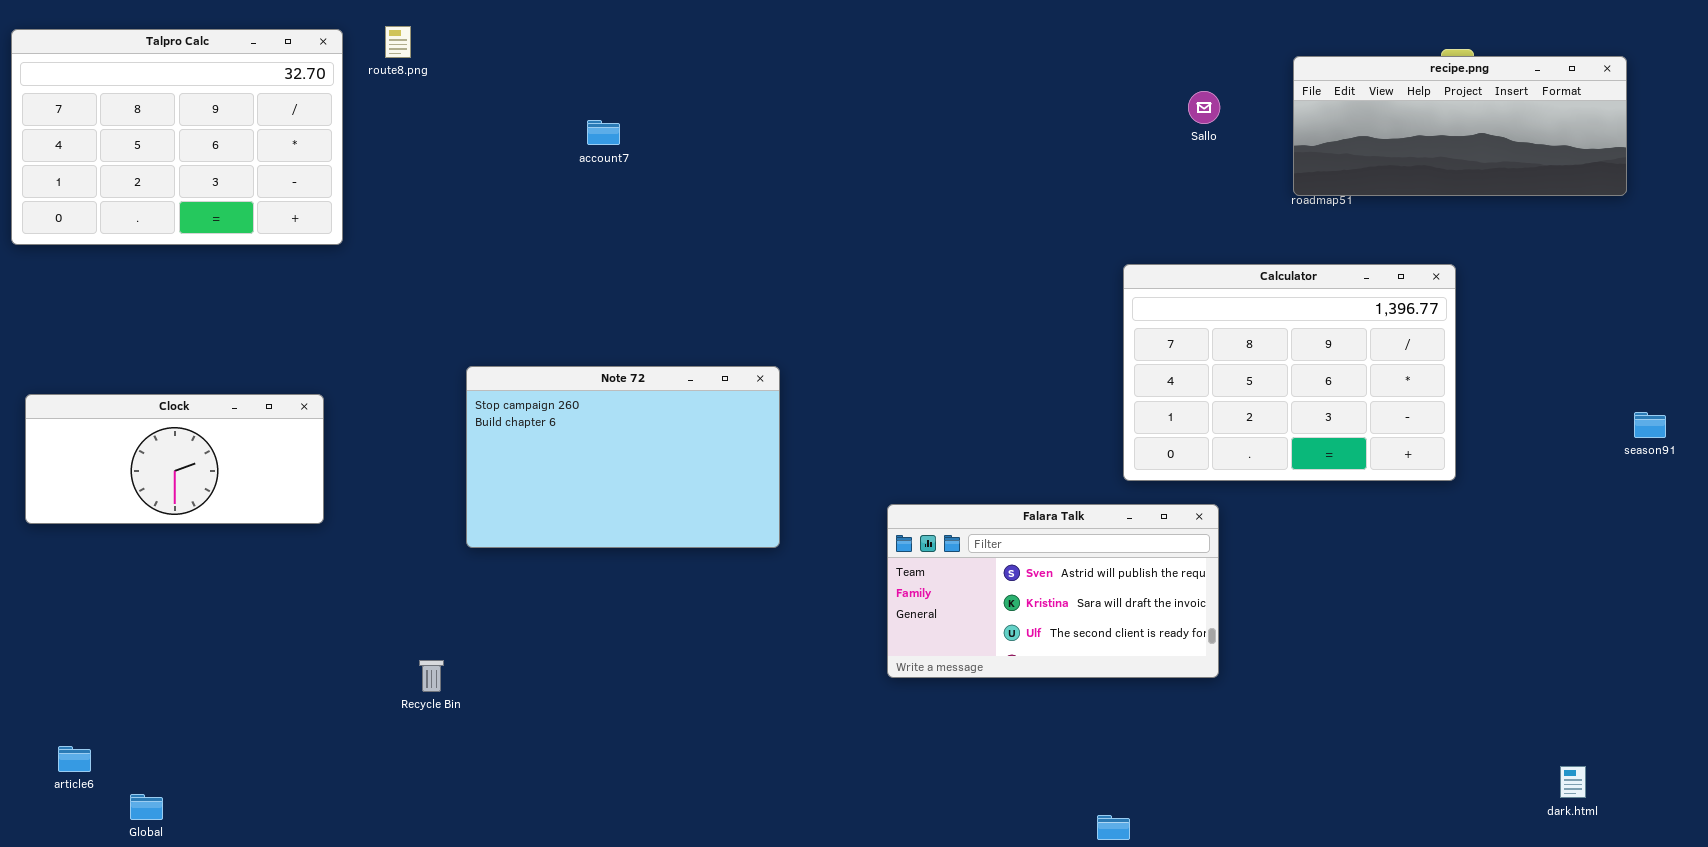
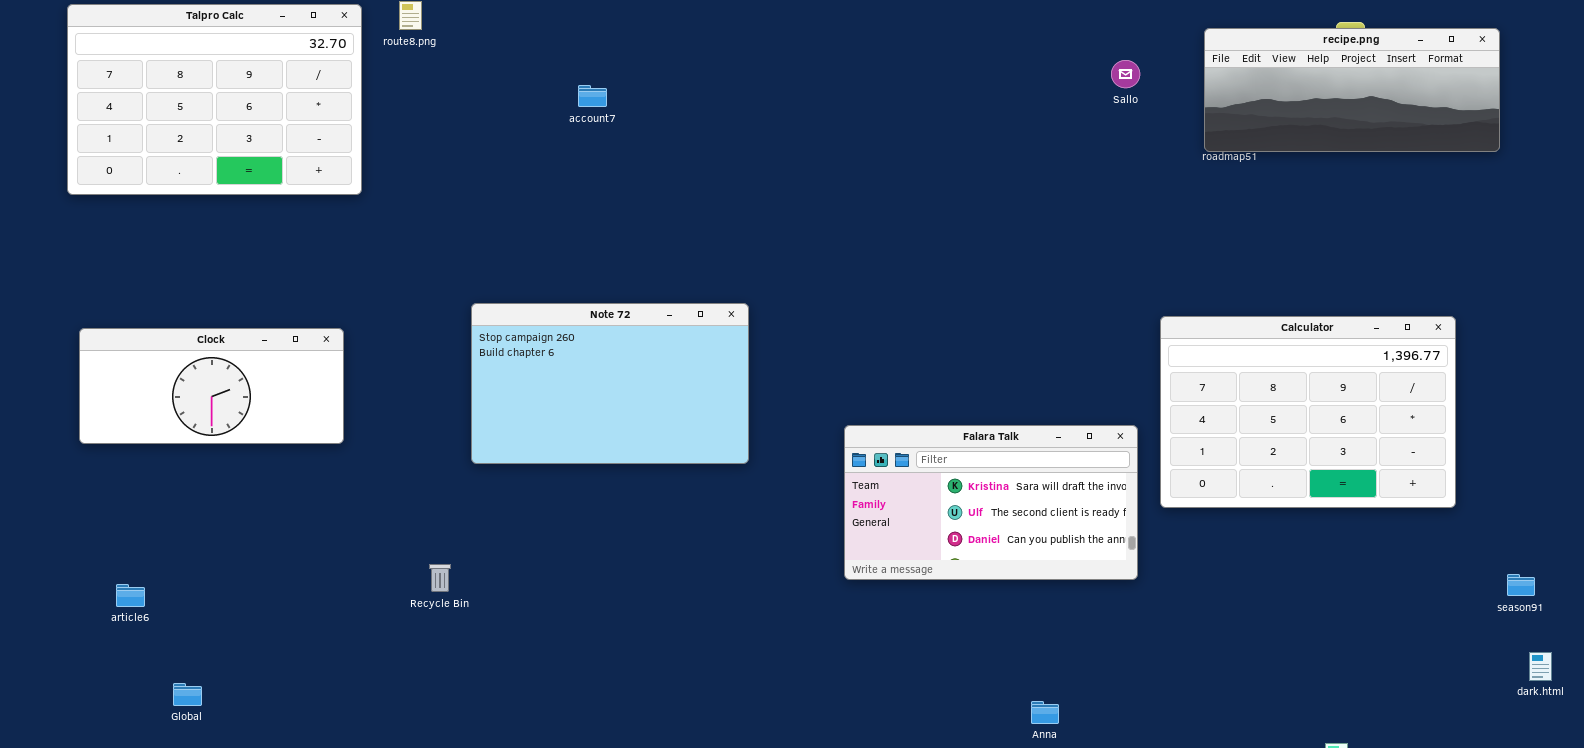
Calculator: [1123,264,1456,481] -> [1160,316,1456,508], moved
season91: [1634,412,1666,438] -> [1507,574,1535,596], moved
Falara Talk: [887,504,1219,678] -> [844,425,1138,580], scrolled down 1 row
article6: [58,746,91,772] -> [116,584,145,607], moved
dark.html: [1560,766,1586,798] -> [1529,652,1552,681], moved

